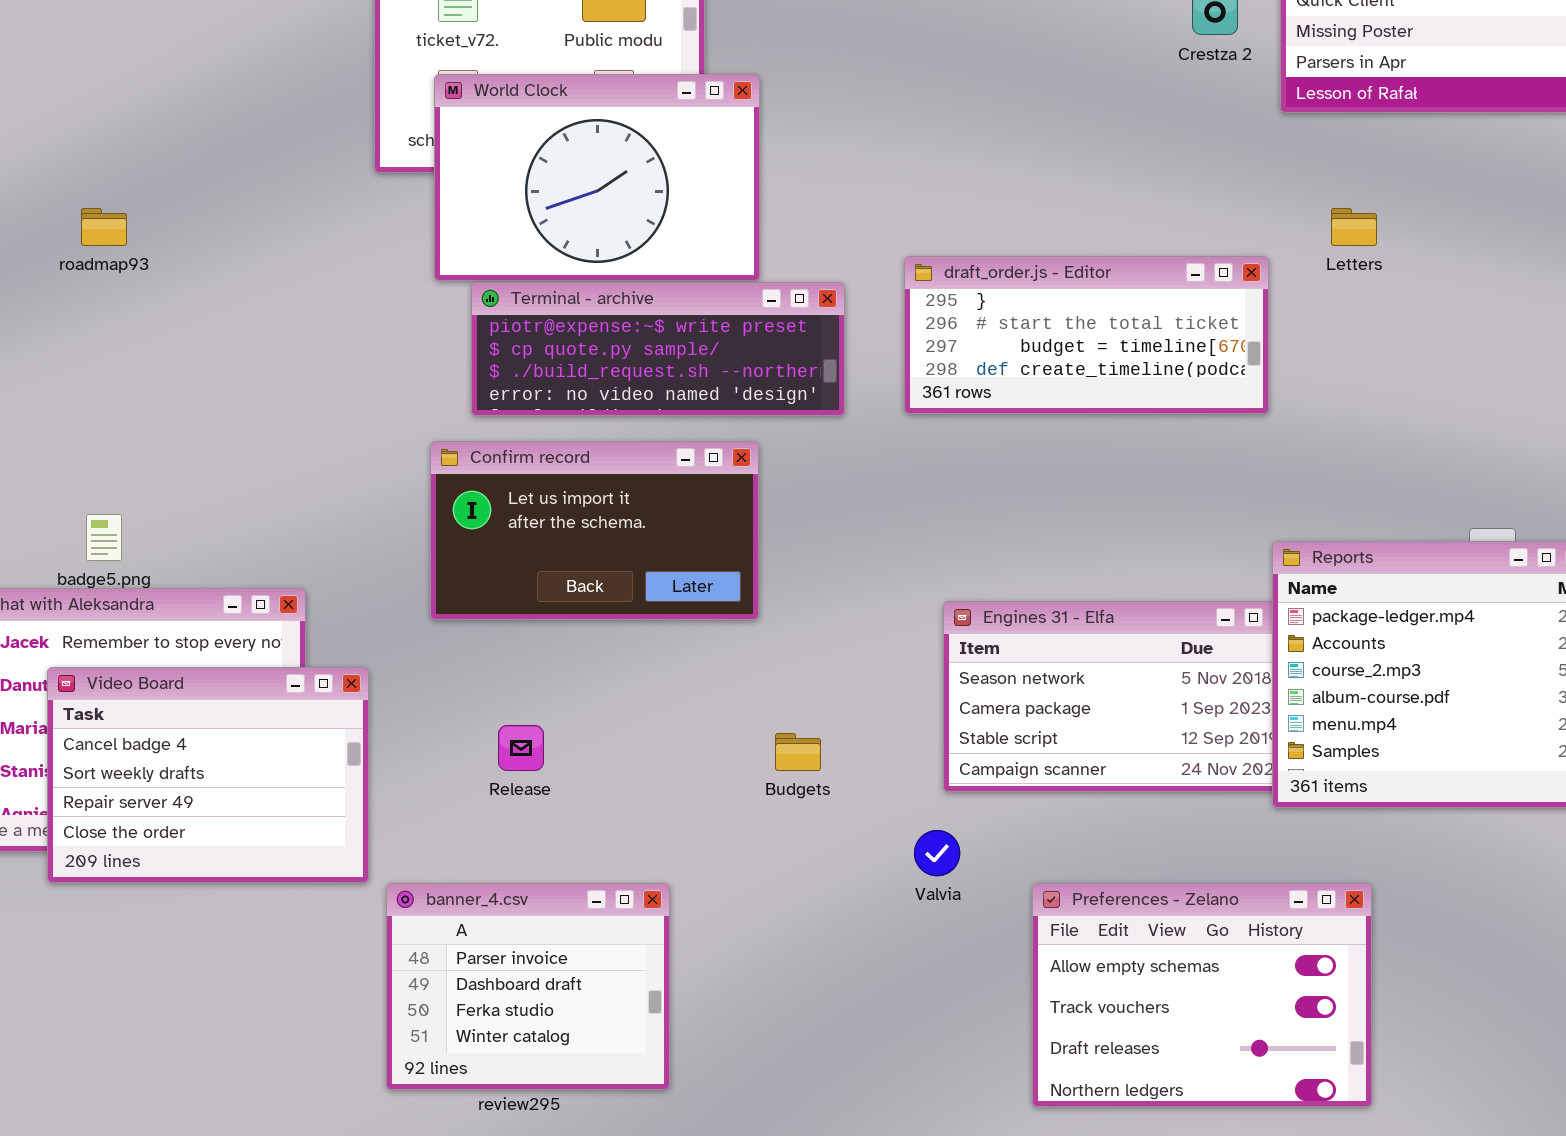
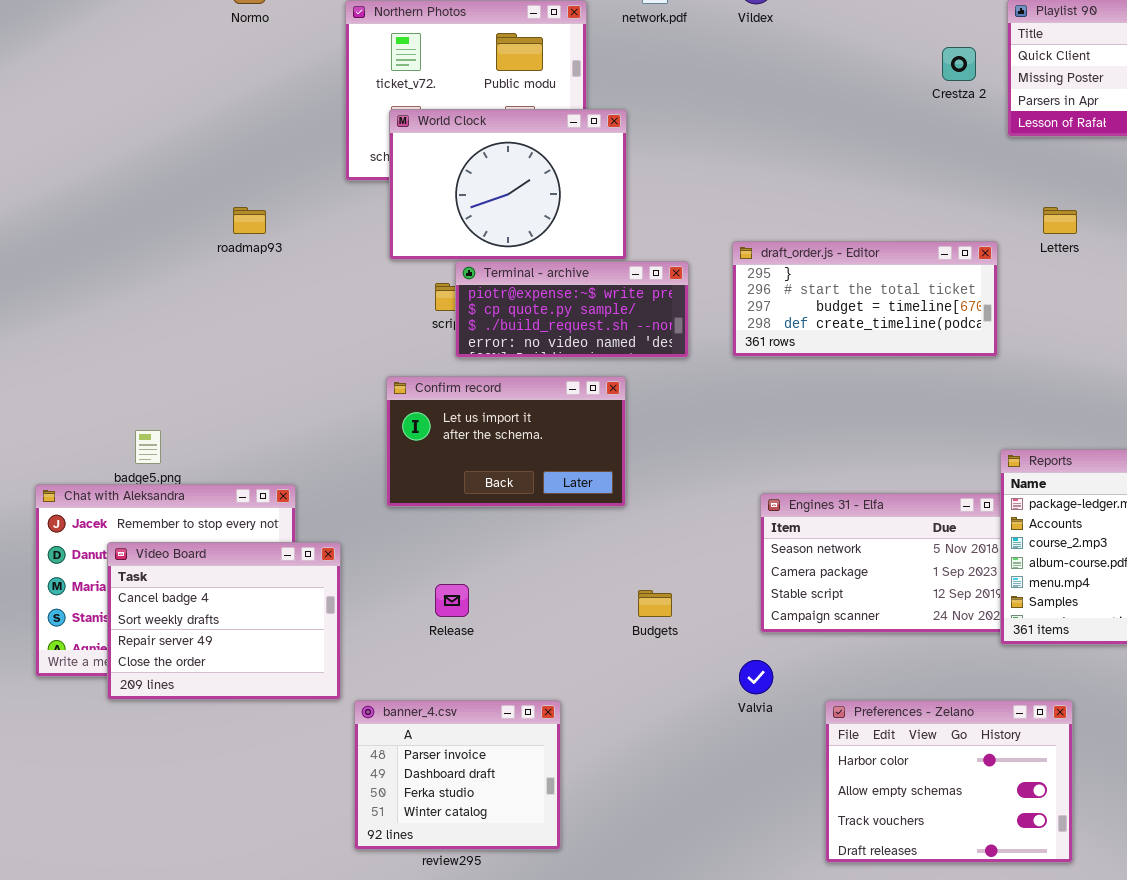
roadmap93: [81,208,127,246] -> [233,207,266,234], moved
Terminal - archive: [471,282,845,416] -> [455,261,689,358], resized
Preferences - Zelano: [1032,883,1372,1107] -> [825,700,1073,863], scrolled up 1 row

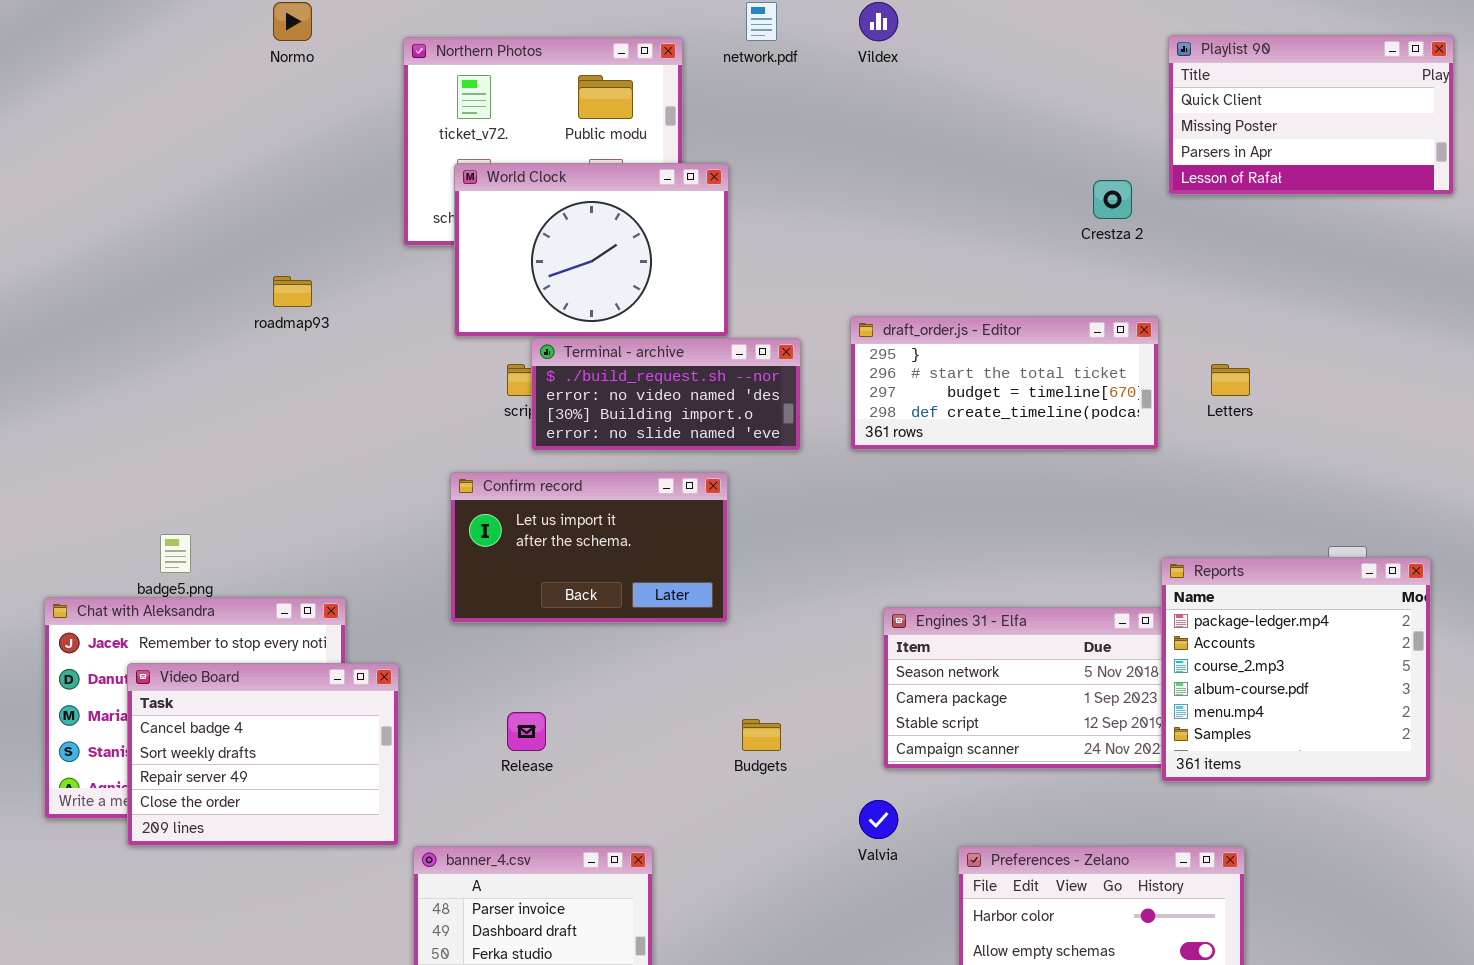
Crestza 2: [942,47,976,81] -> [1093,180,1132,219], moved
Letters: [1043,207,1077,234] -> [1211,364,1250,396], moved
Terminal - archive: [455,261,689,358] -> [531,338,801,451], scrolled down 2 rows

